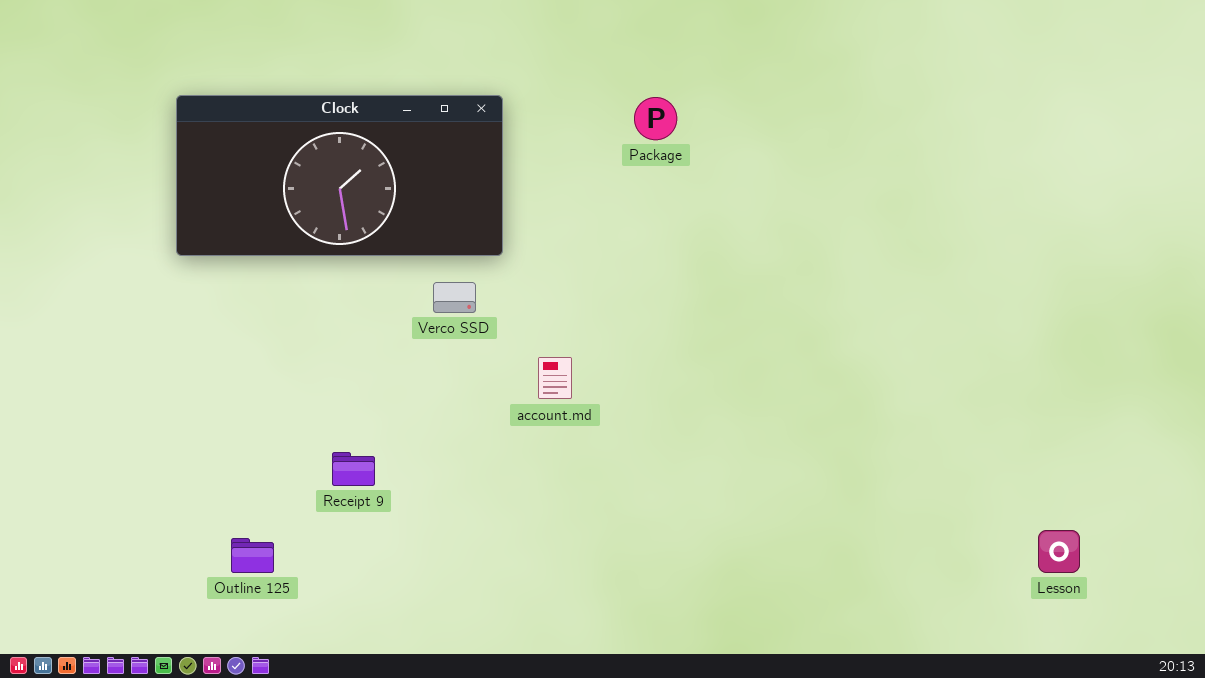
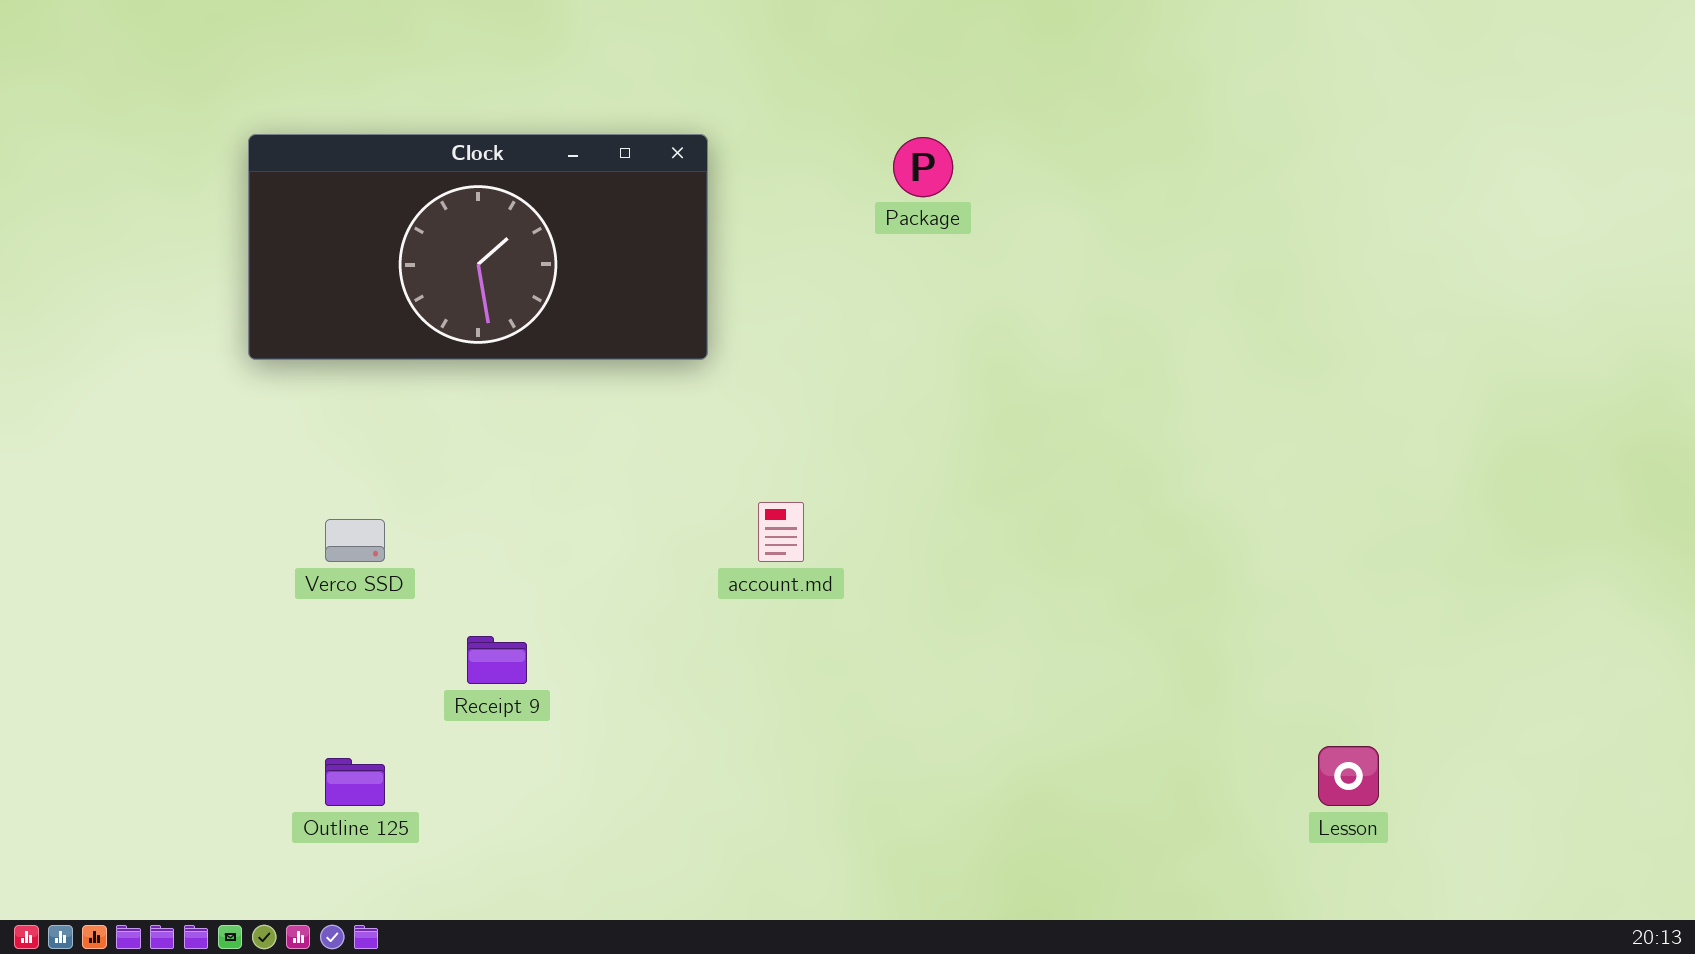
Verco SSD: [433,282,476,313] -> [325,519,385,562], moved
Lesson: [1038,530,1080,573] -> [1318,746,1379,806], moved

